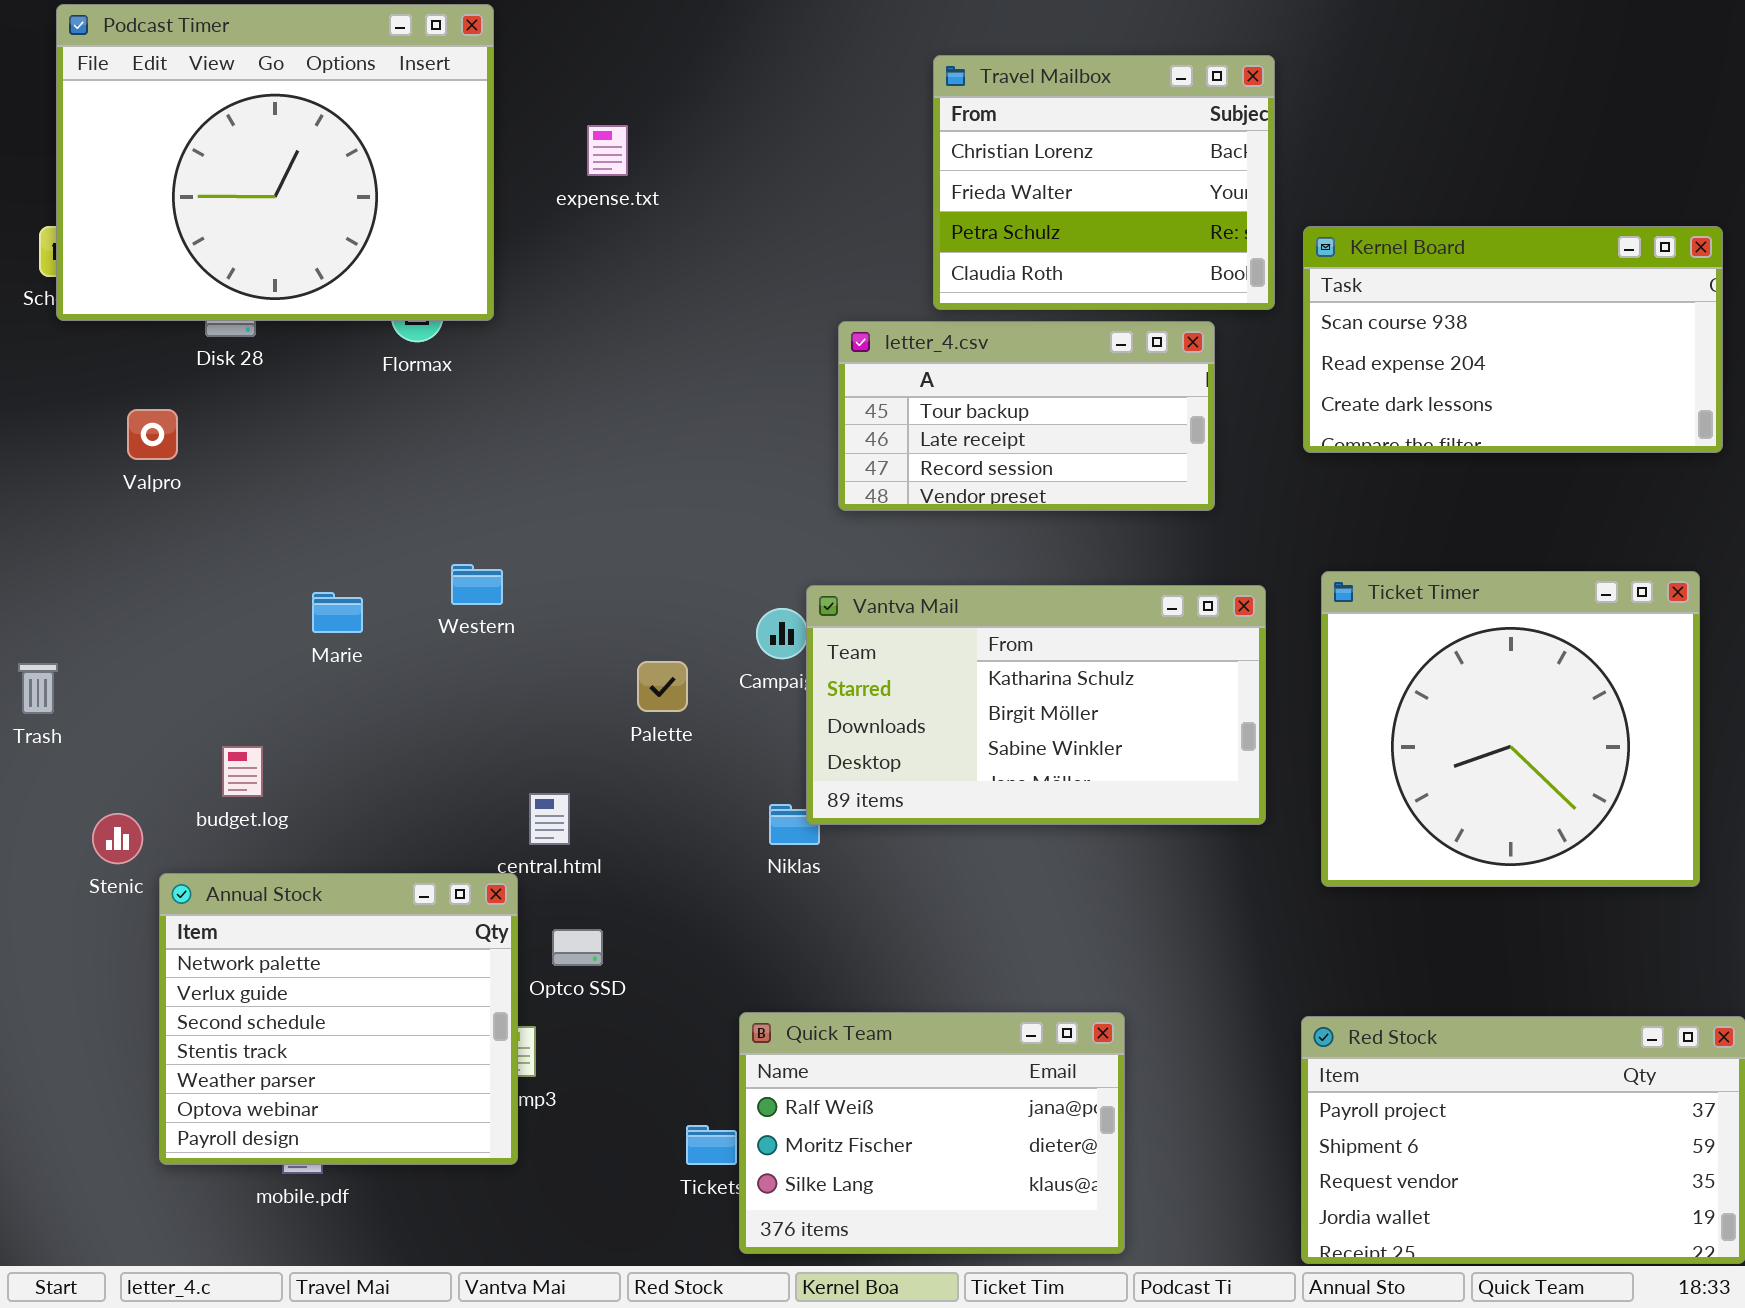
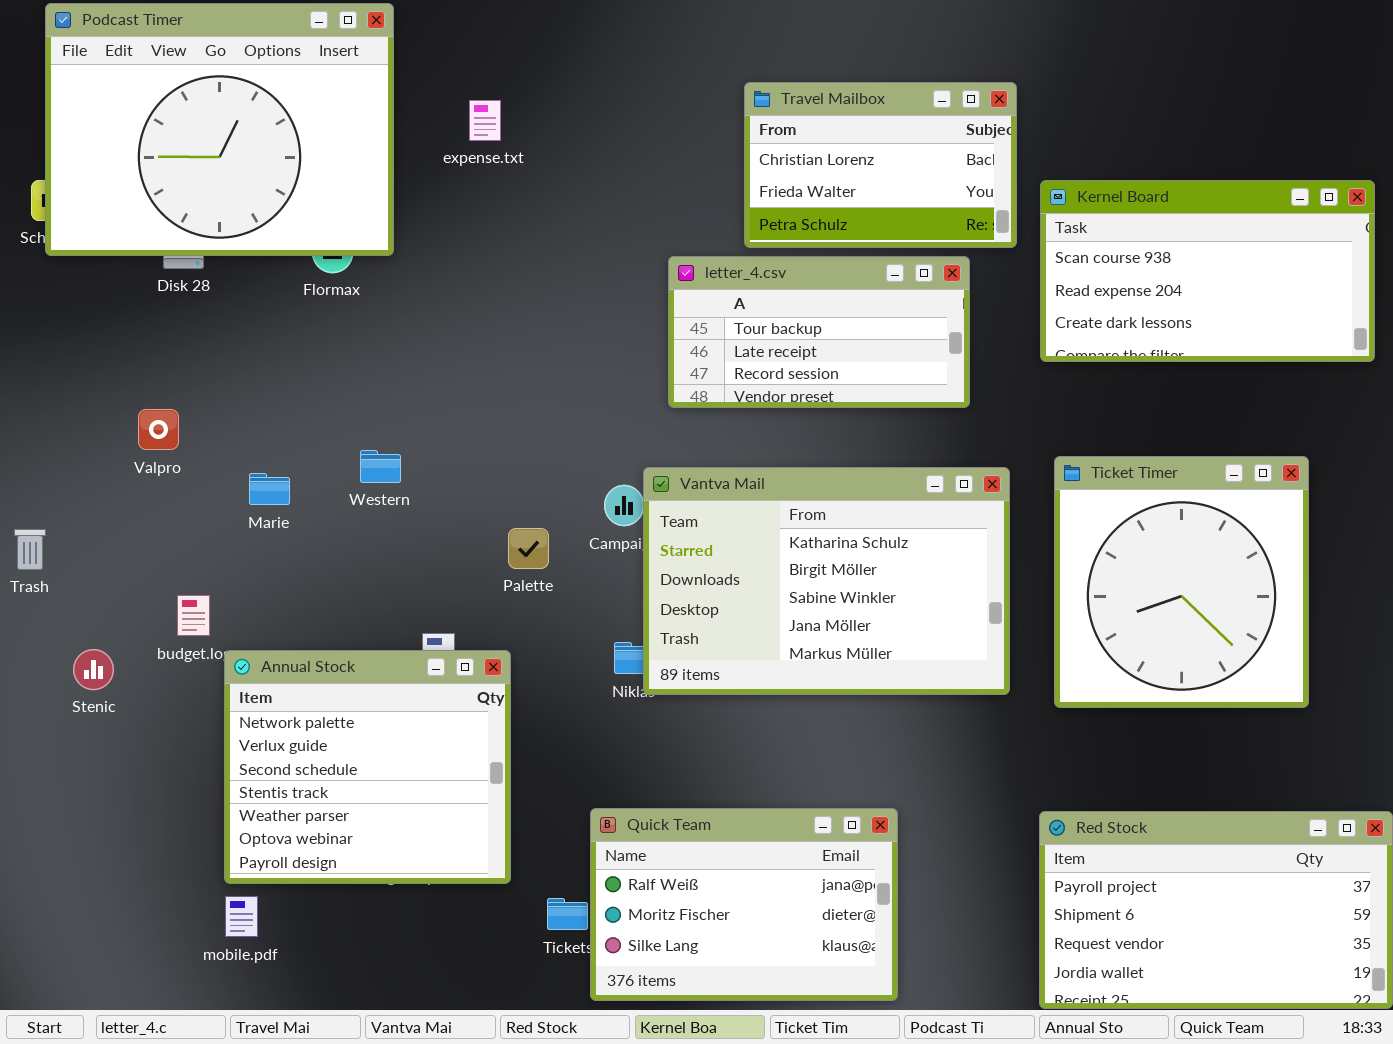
Travel Mailbox: [933,55,1275,310] -> [744,82,1017,248], resized
Valpro: [127,409,178,460] -> [138,409,179,450], moved
Ticket Timer: [1321,571,1700,887] -> [1054,456,1309,708], resized
Vantva Mail: [806,585,1266,825] -> [643,467,1010,695], resized
Annual Stock: [159,873,518,1165] -> [224,650,511,884], moved

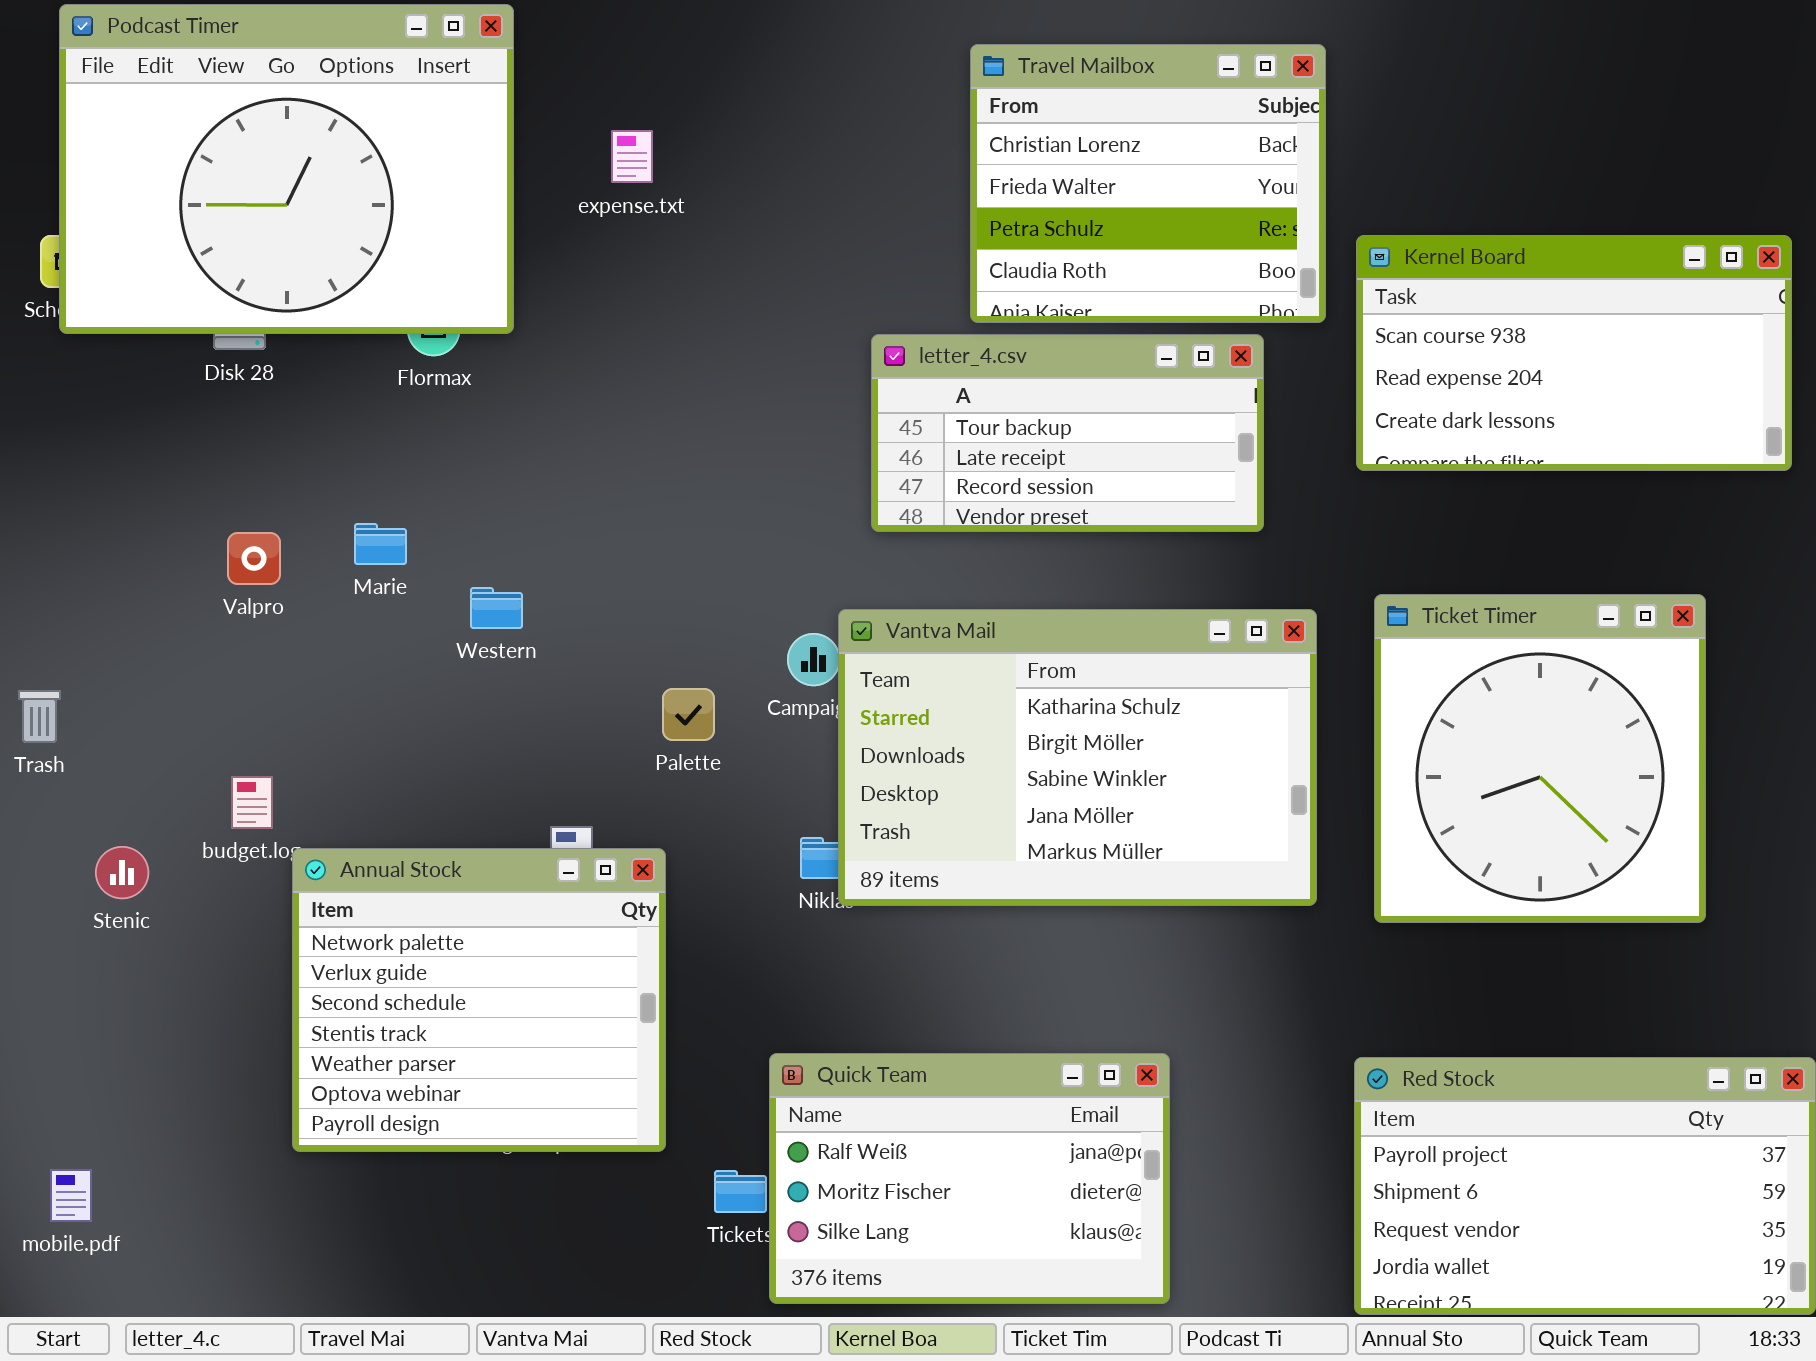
Travel Mailbox: [744,82,1017,248] -> [970,44,1326,323], resized
Valpro: [138,409,179,450] -> [227,532,281,585], moved
Marie: [249,473,290,505] -> [354,523,407,565], moved
mobile.pdf: [225,896,258,937] -> [50,1169,92,1222], moved

